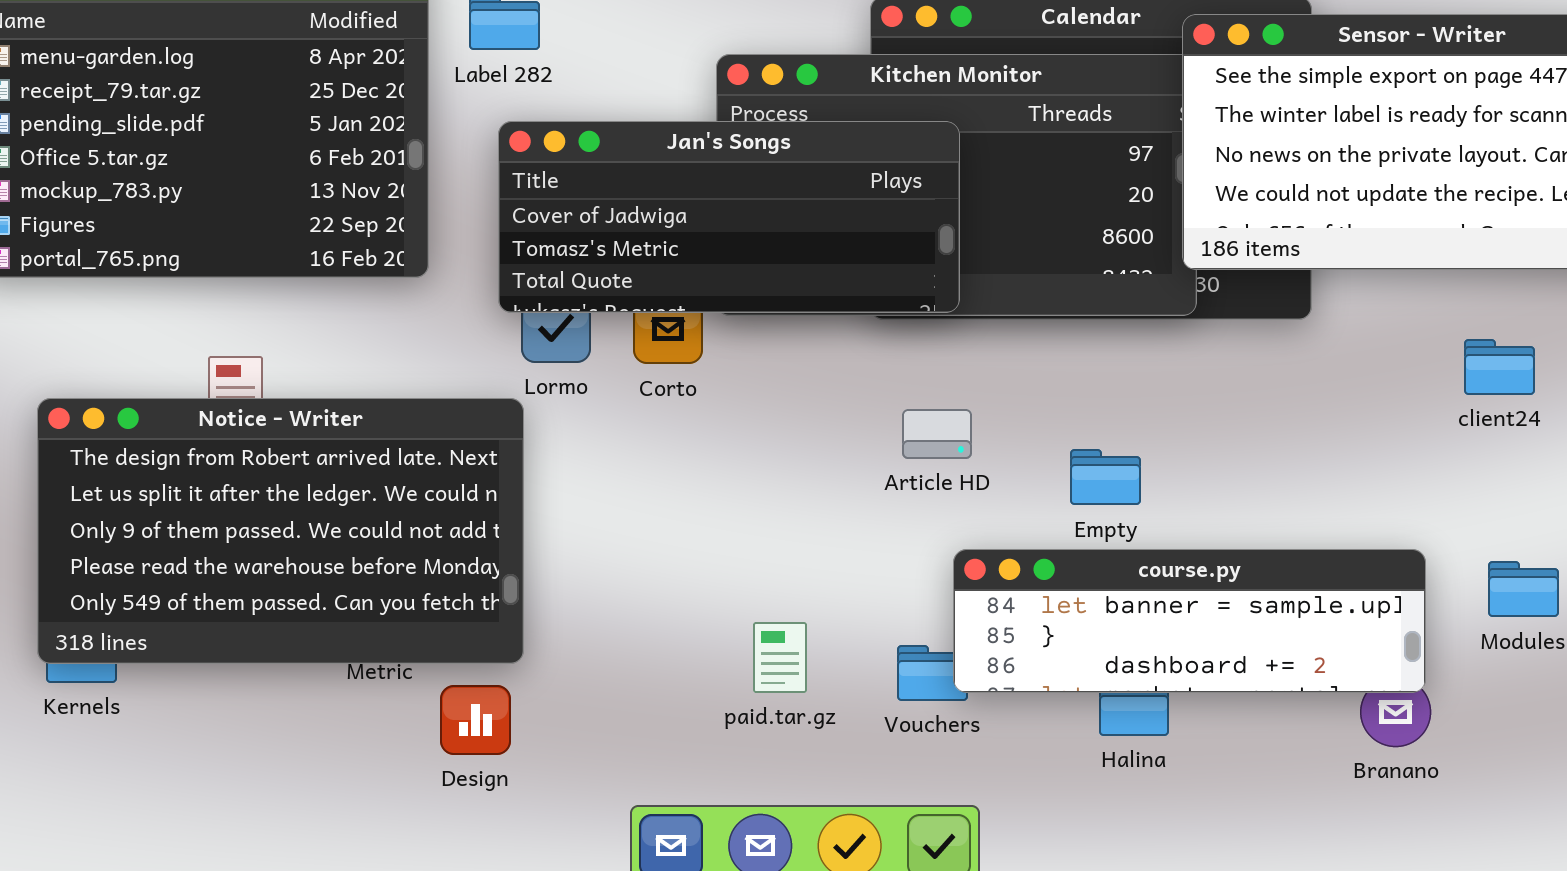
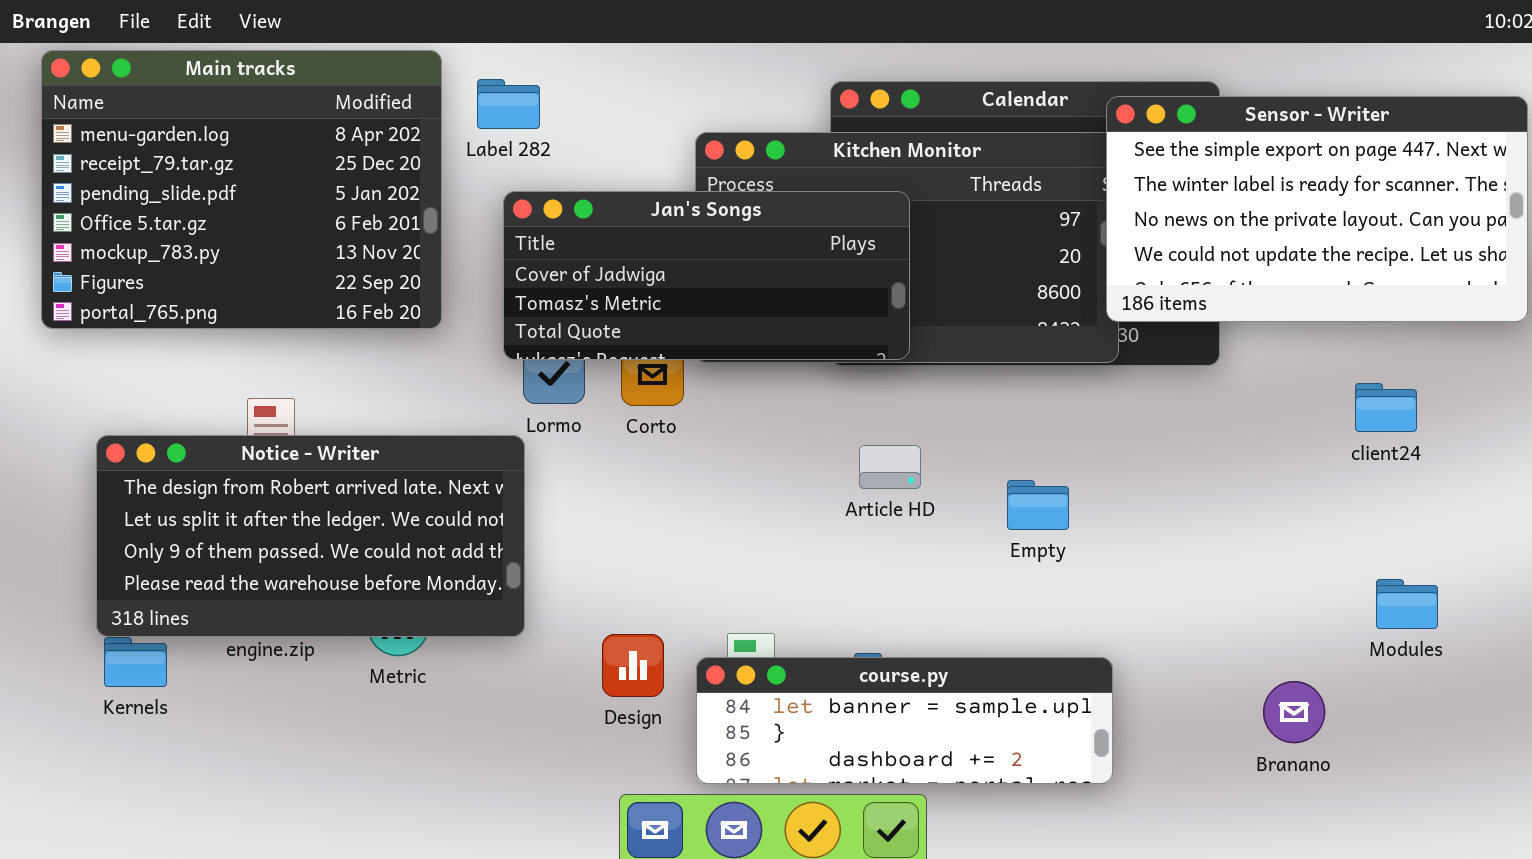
Notice - Writer: [37,398,524,664] -> [96,435,525,637], resized
course.py: [953,549,1426,693] -> [696,657,1113,784], moved
Design: [440,685,511,755] -> [602,634,664,697], moved

